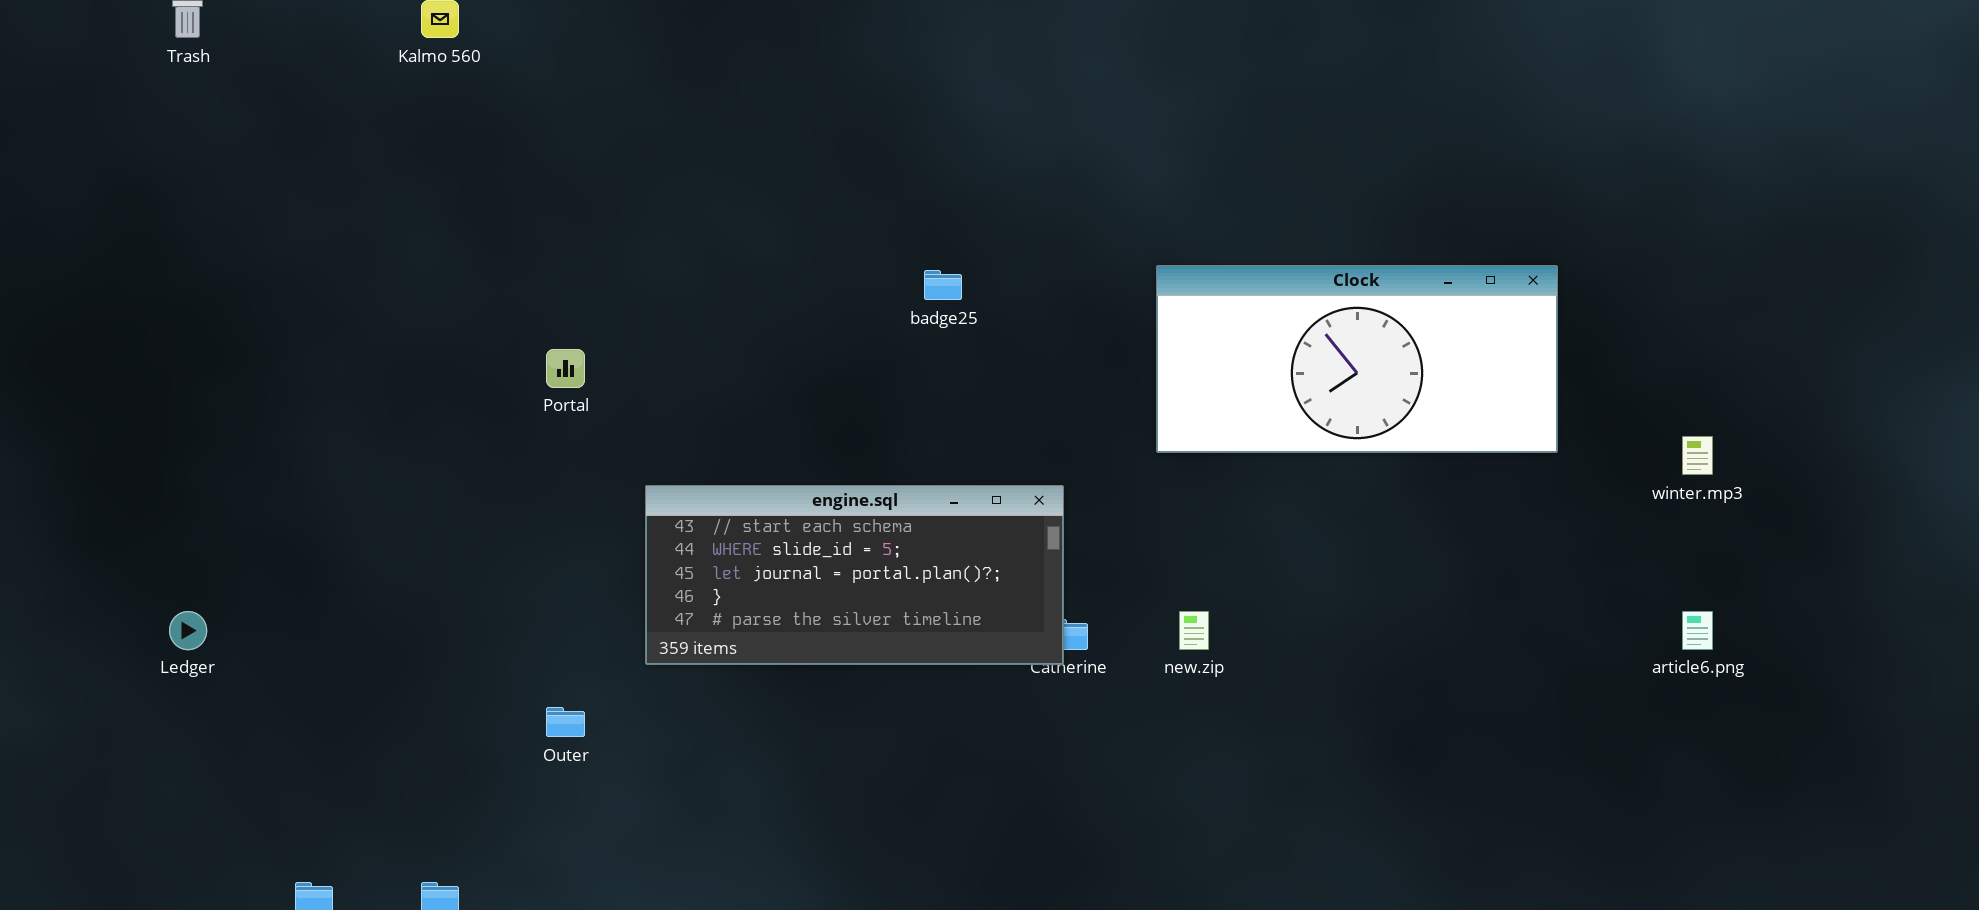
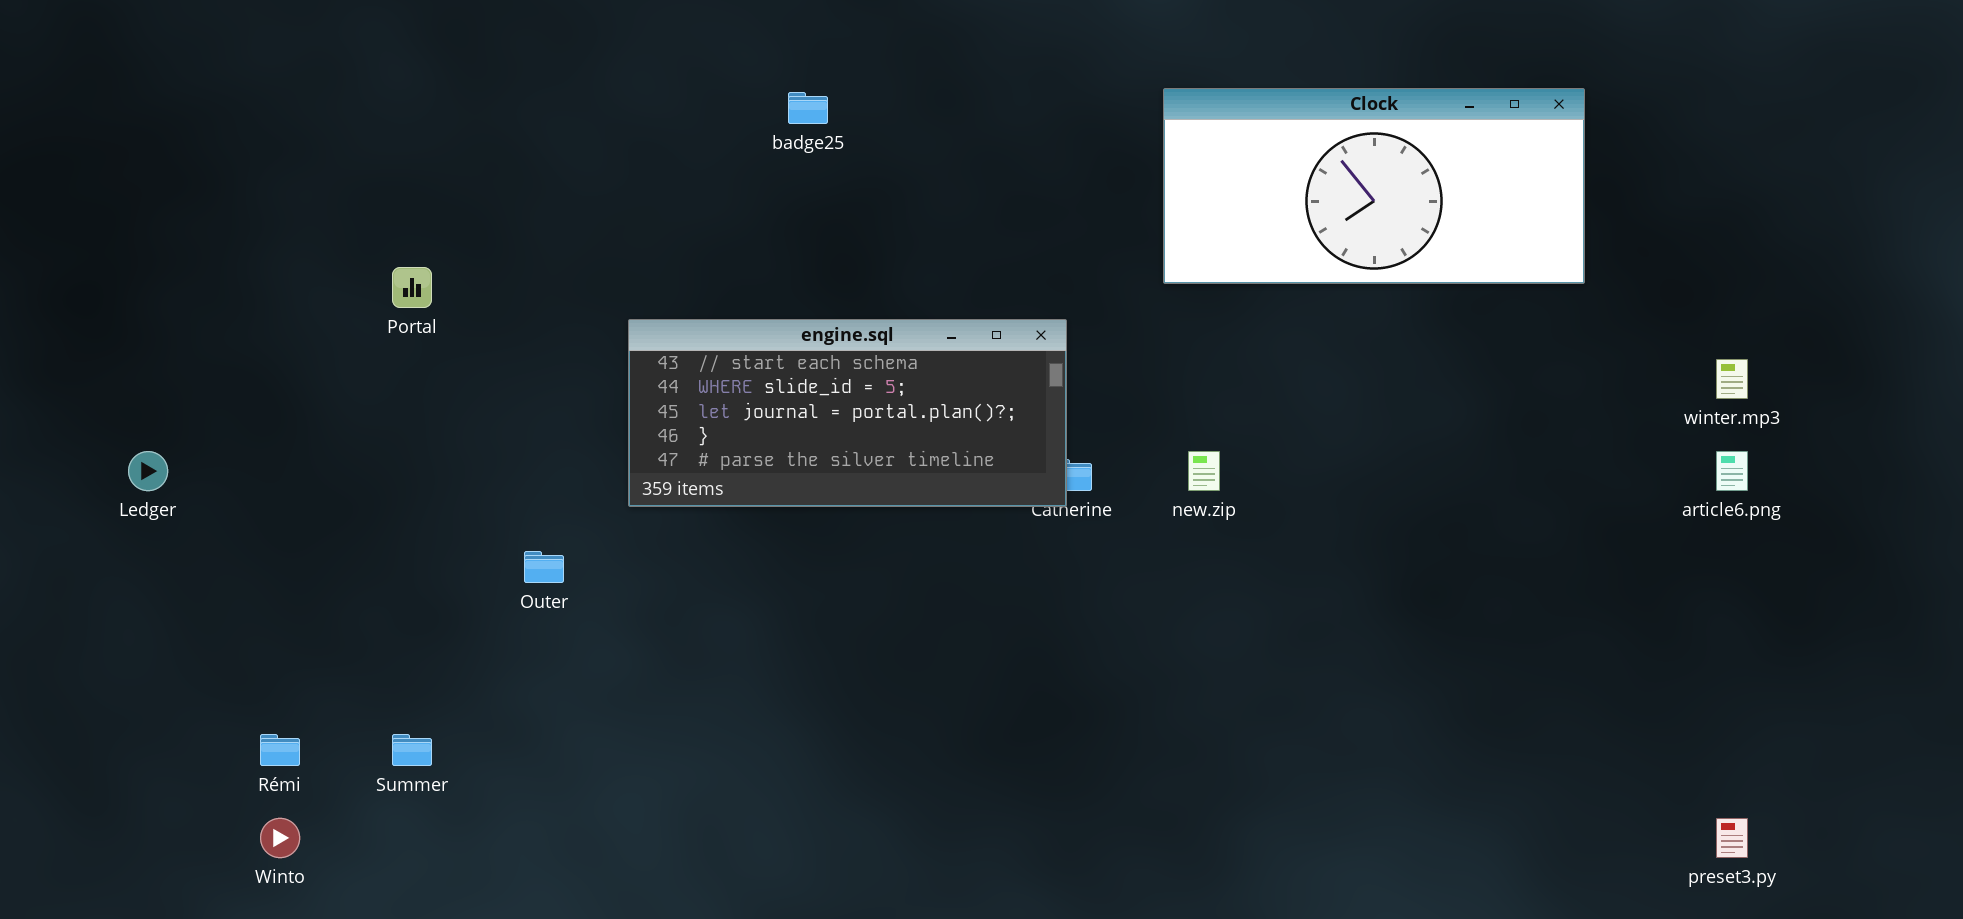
badge25: [924,270,962,300] -> [788,92,828,124], moved
Portal: [546,349,585,388] -> [392,267,432,308], moved
winter.mp3: [1682,436,1713,475] -> [1716,359,1748,399], moved

